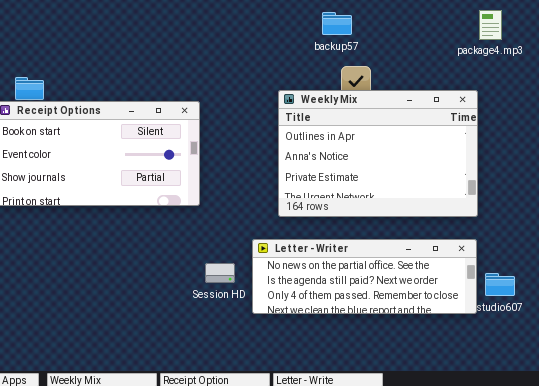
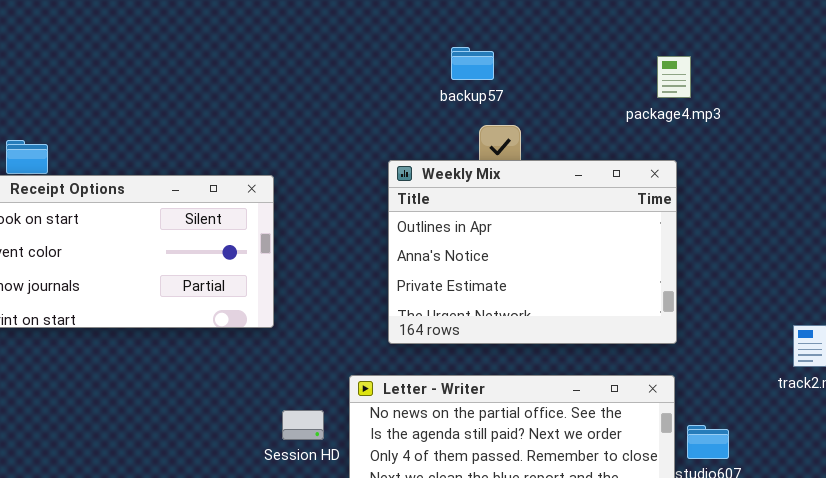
package4.mp3: [479,10,502,40] -> [657,56,691,98], moved

